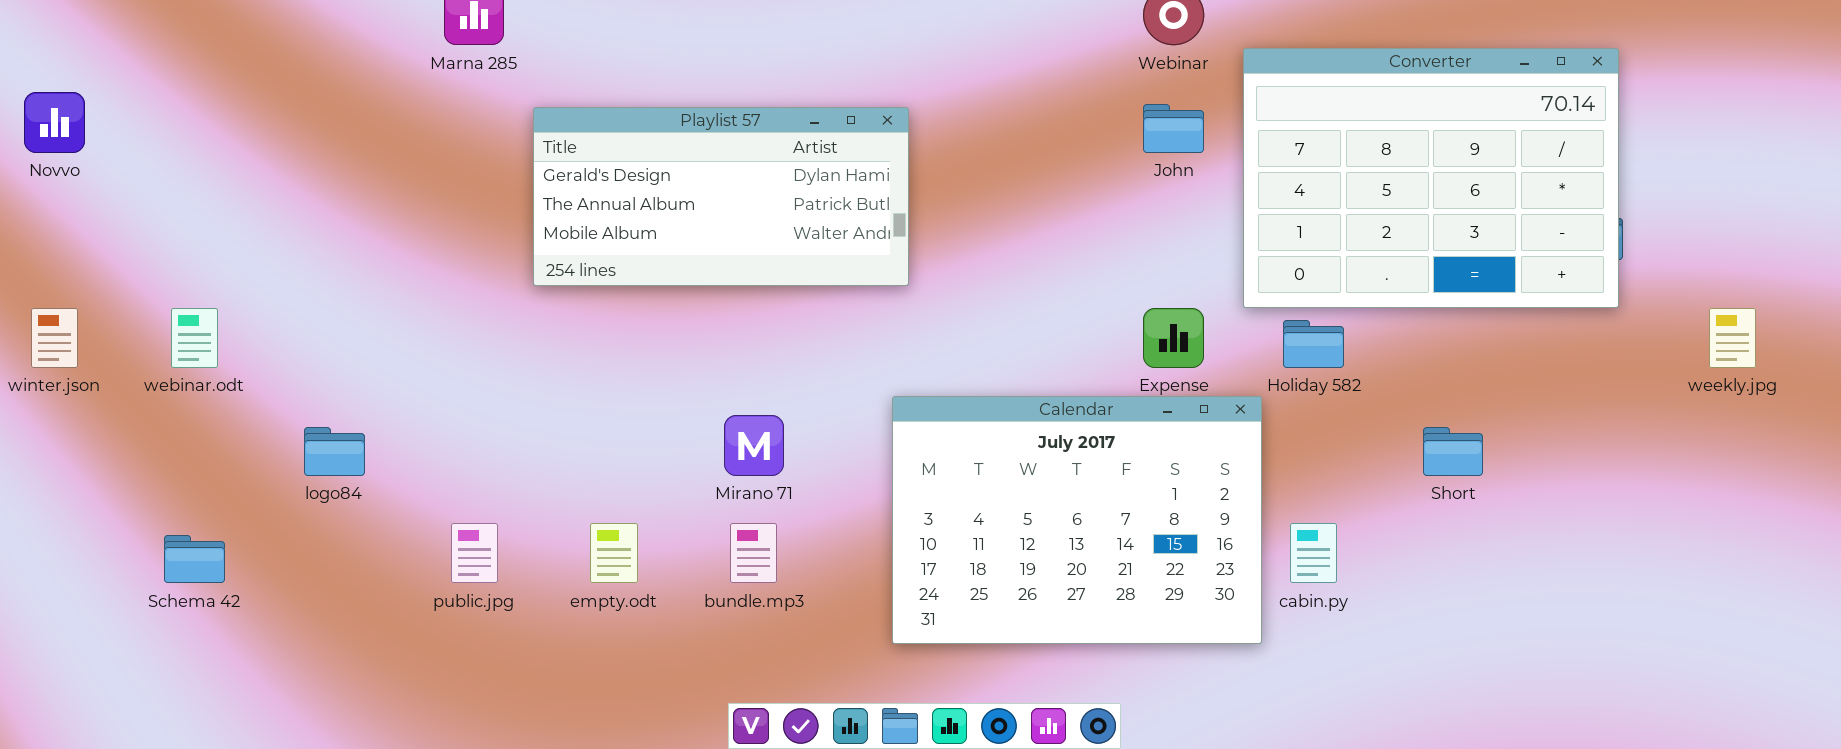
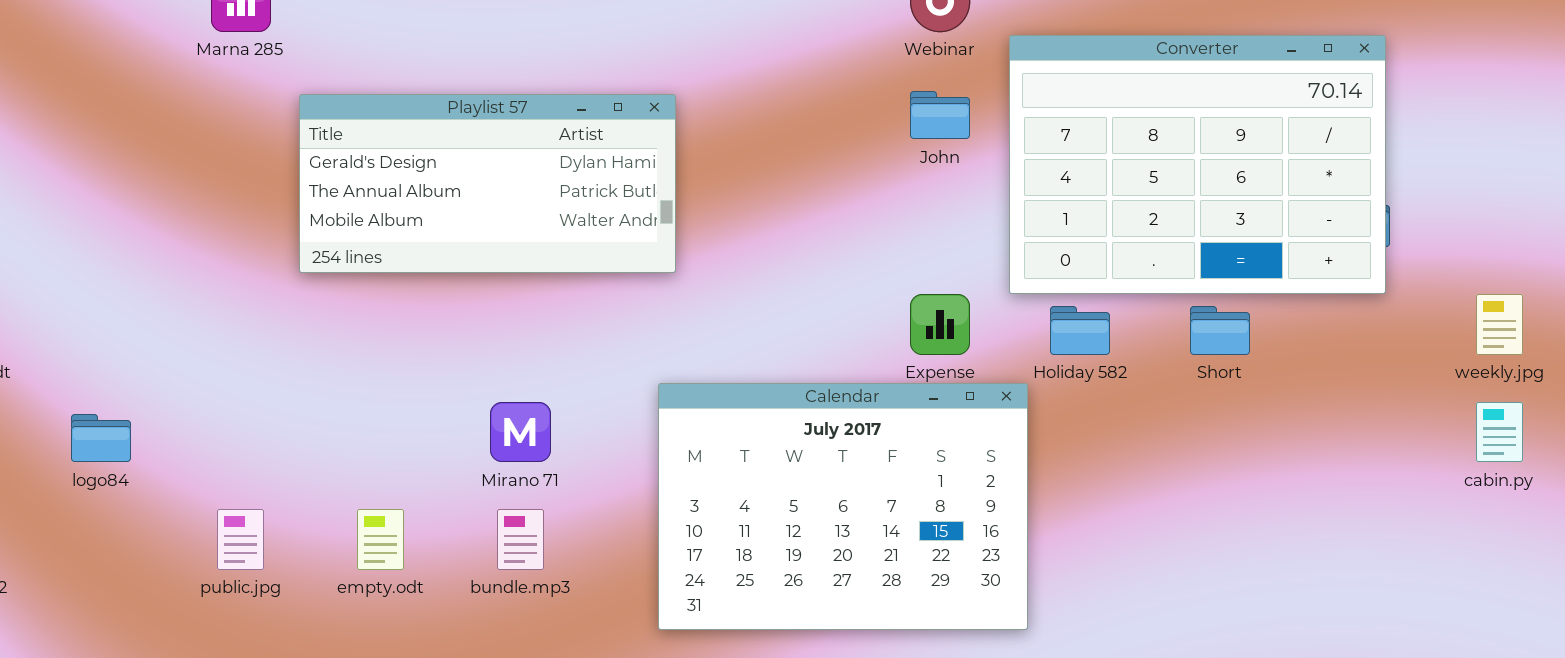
Short: [1423,427,1483,476] -> [1190,306,1250,355], moved
cabin.py: [1290,523,1337,583] -> [1476,402,1523,462], moved

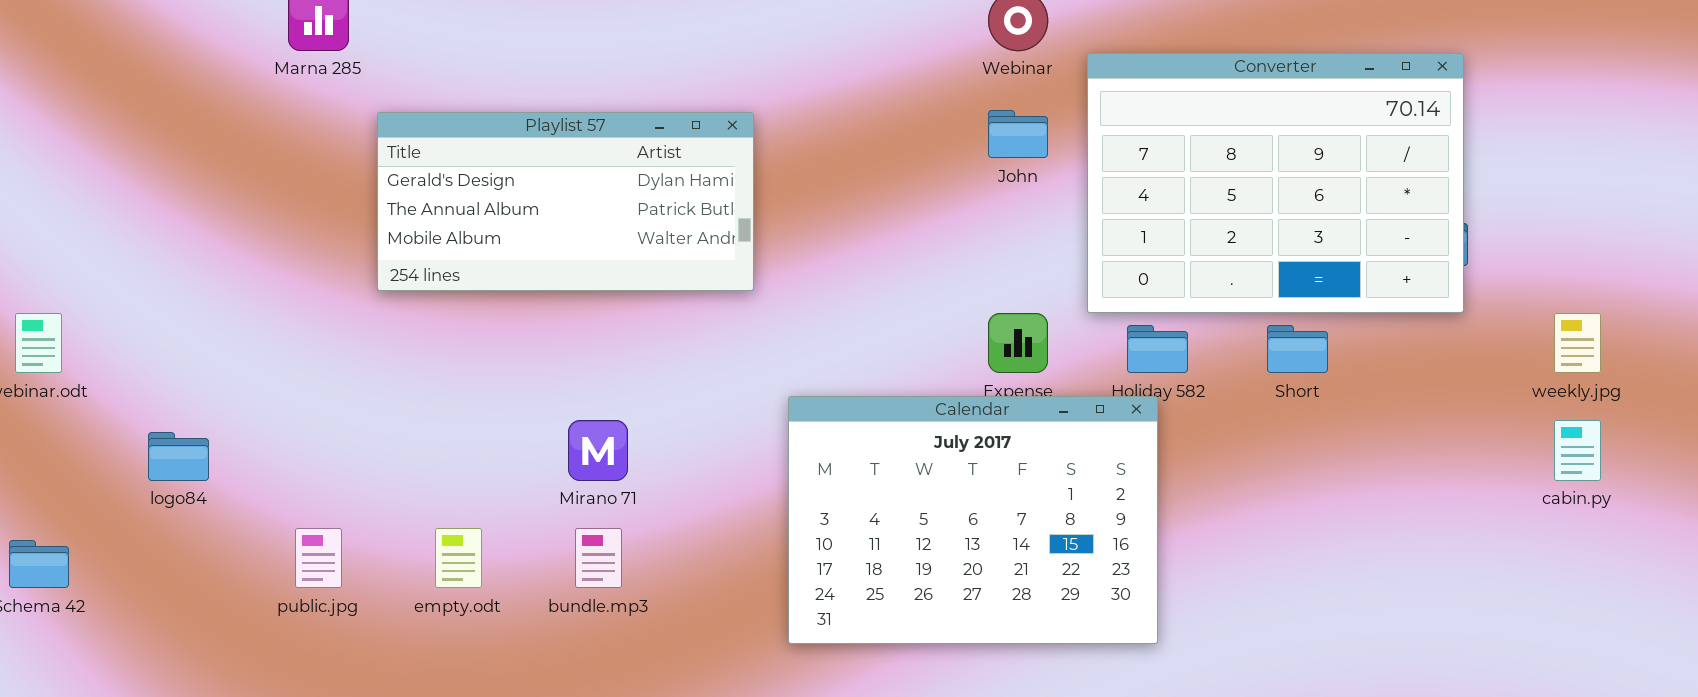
Calendar: [658,383,1028,630] -> [788,396,1158,644], moved

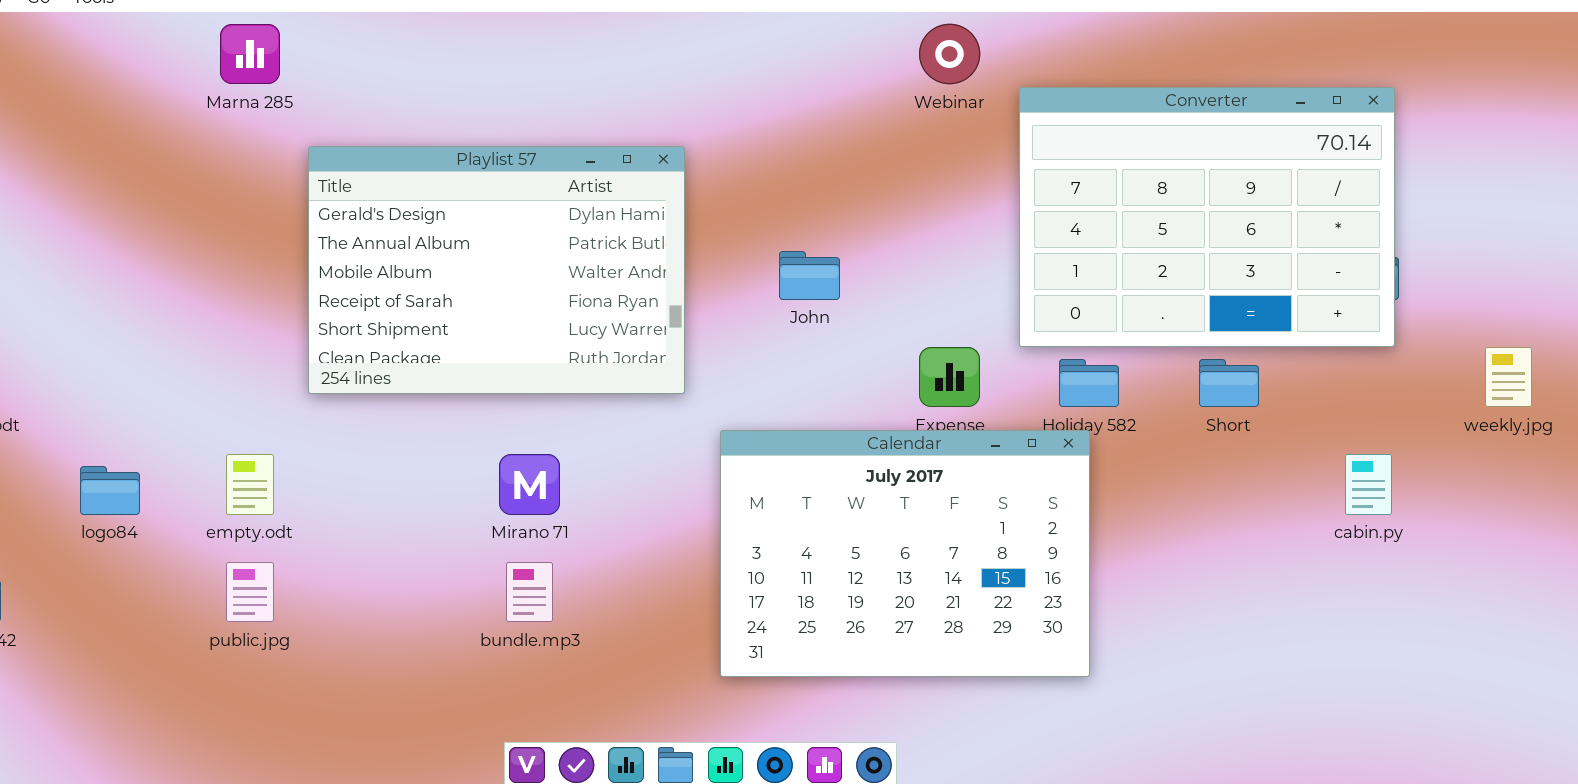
John: [988,110,1048,158] -> [779,251,840,300], moved
Playlist 57: [377,112,754,291] -> [308,146,685,394], resized
cabin.py: [1554,420,1601,481] -> [1345,454,1392,515], moved
empty.odt: [435,528,482,588] -> [226,454,274,515], moved

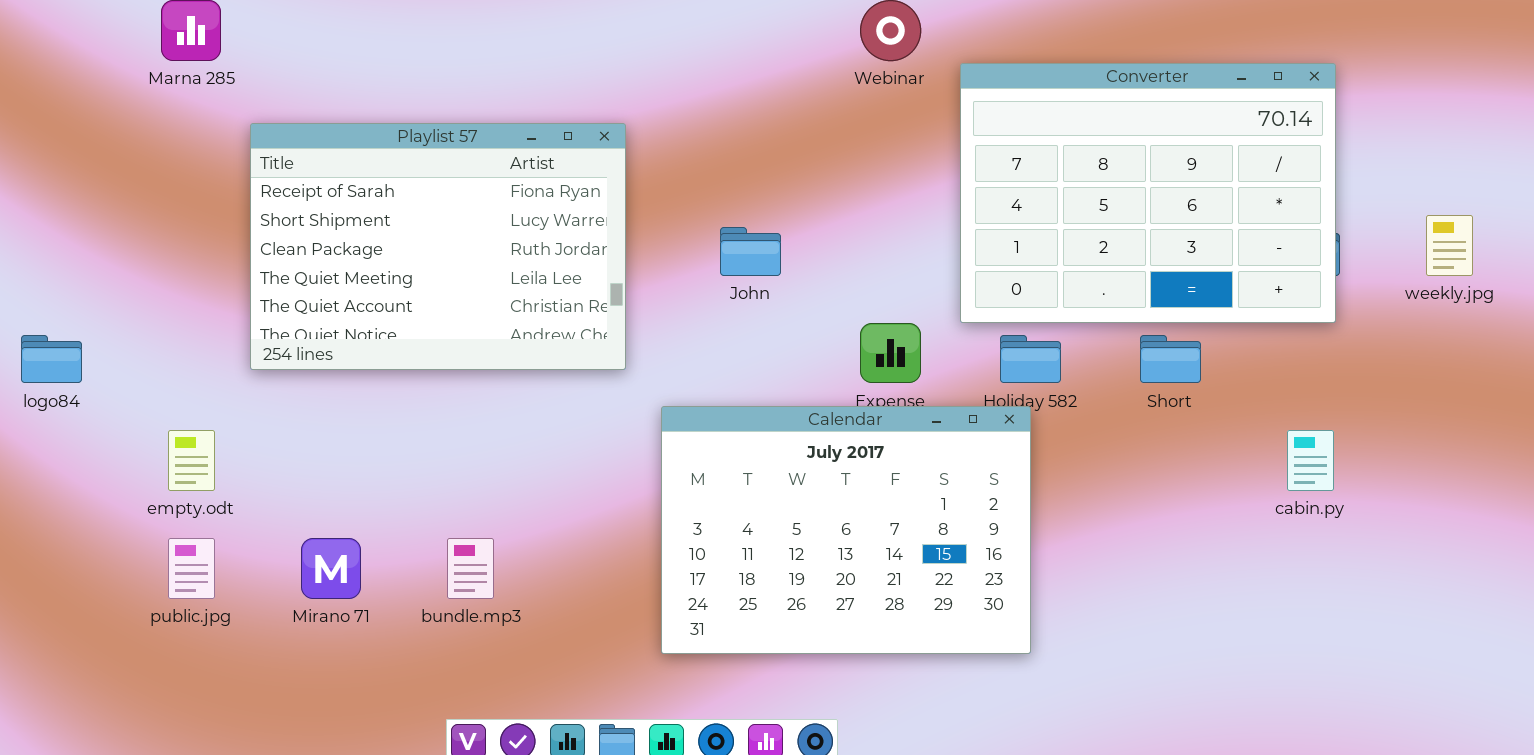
Playlist 57: [308,146,685,394] -> [250,123,626,370], scrolled down 3 rows
weekly.jpg: [1485,347,1532,407] -> [1426,215,1473,276], moved
Mirano 71: [499,454,560,515] -> [301,538,361,599], moved
logo84: [80,466,140,515] -> [21,335,82,383], moved

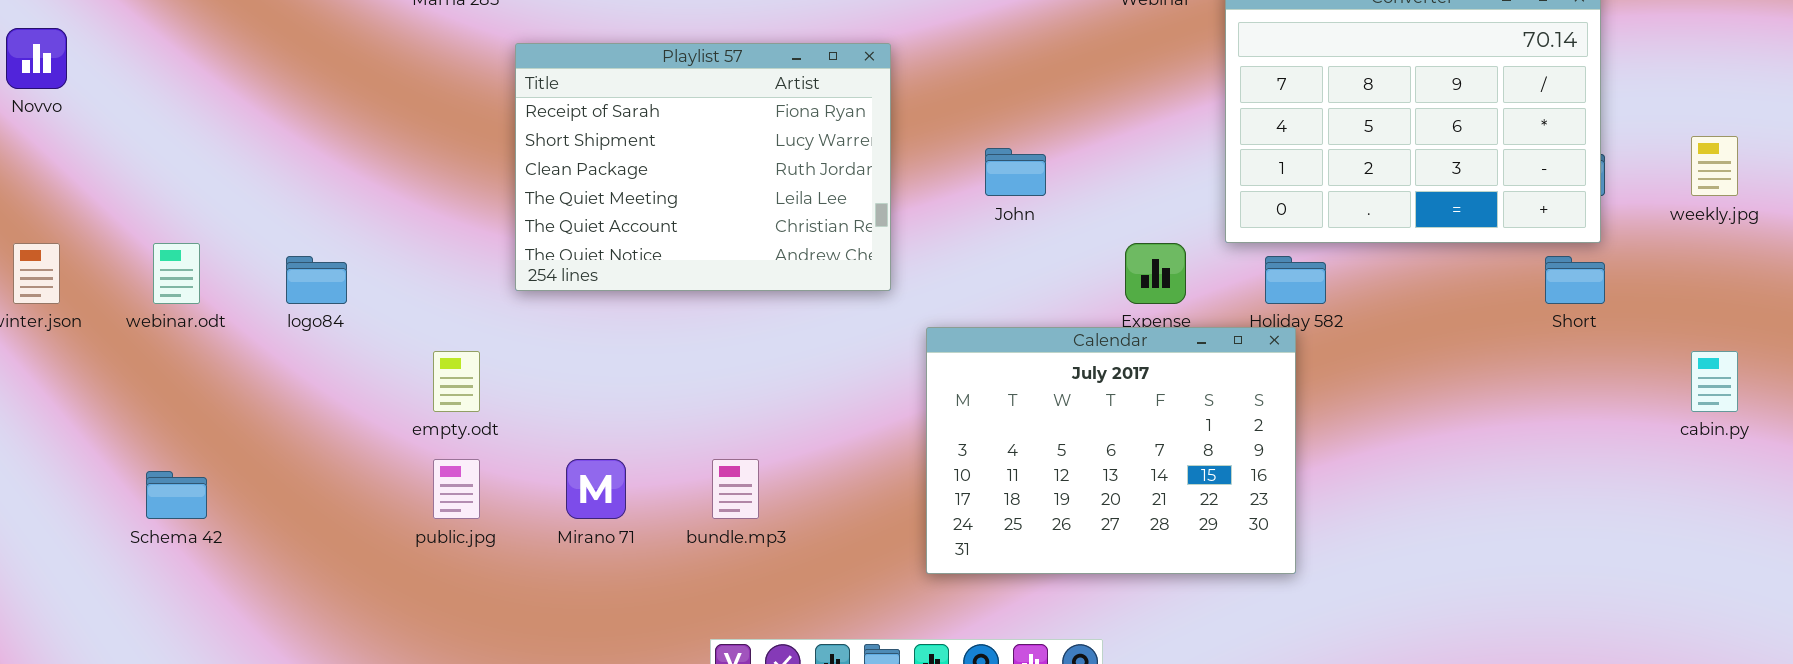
Short: [1140,335,1201,383] -> [1545,256,1605,304], moved
cabin.py: [1287,430,1334,491] -> [1691,351,1738,412], moved

